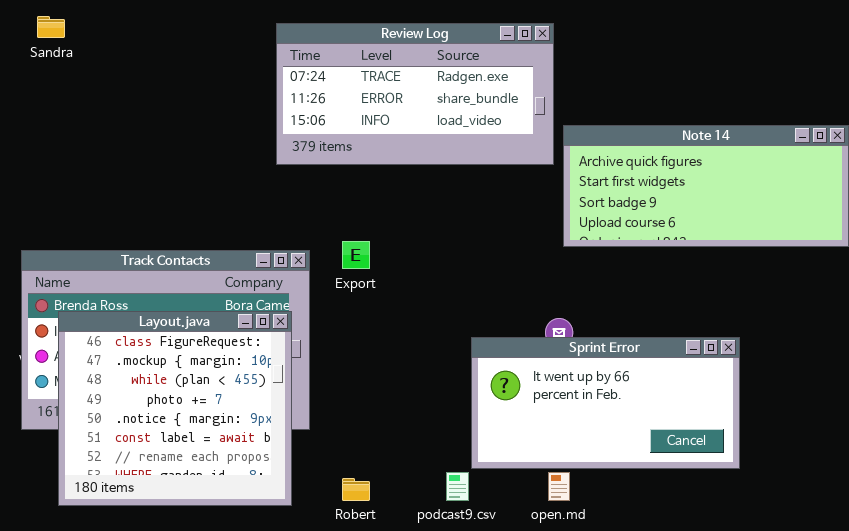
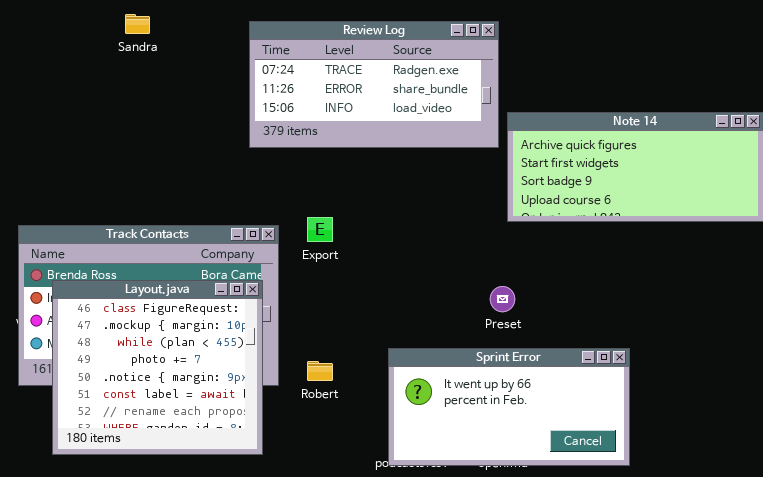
Sandra: [37,16,65,38] -> [125,14,150,34], moved
Sprint Error: [471,337,740,469] -> [388,348,630,466], moved
Robert: [342,478,370,501] -> [307,361,333,381], moved

